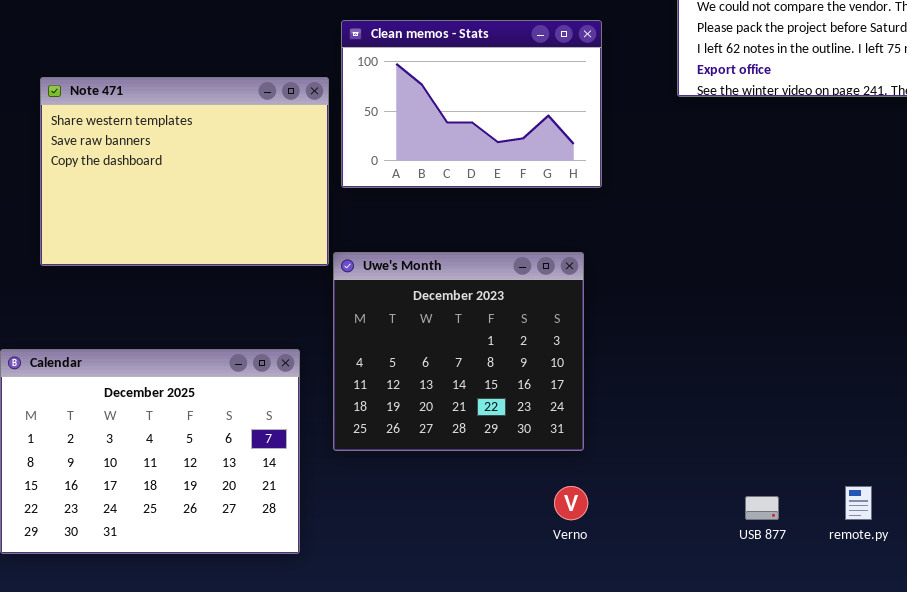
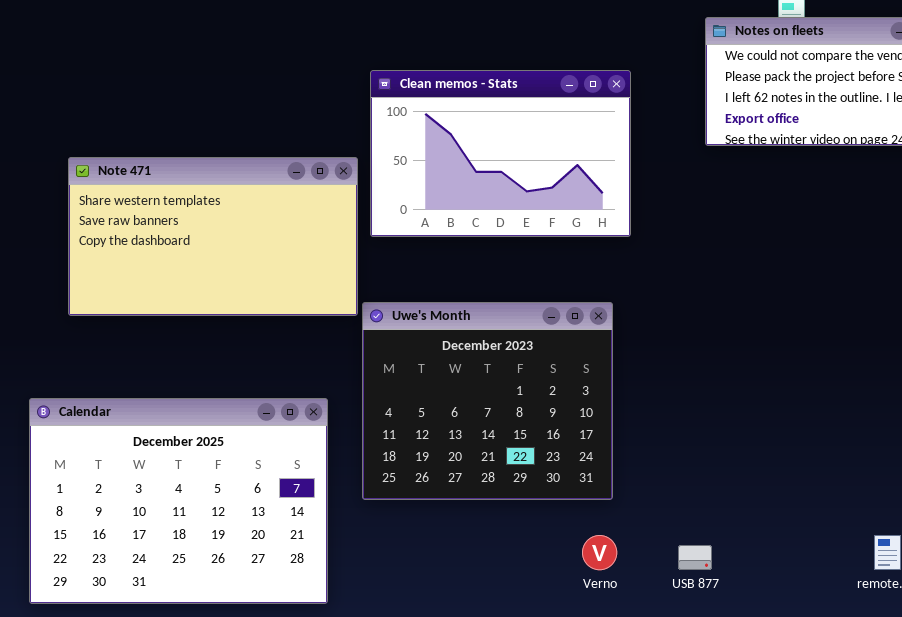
Note 471: [40,77,329,266] -> [68,157,358,316], resized
USB 877: [745,496,779,520] -> [678,545,712,570], moved

